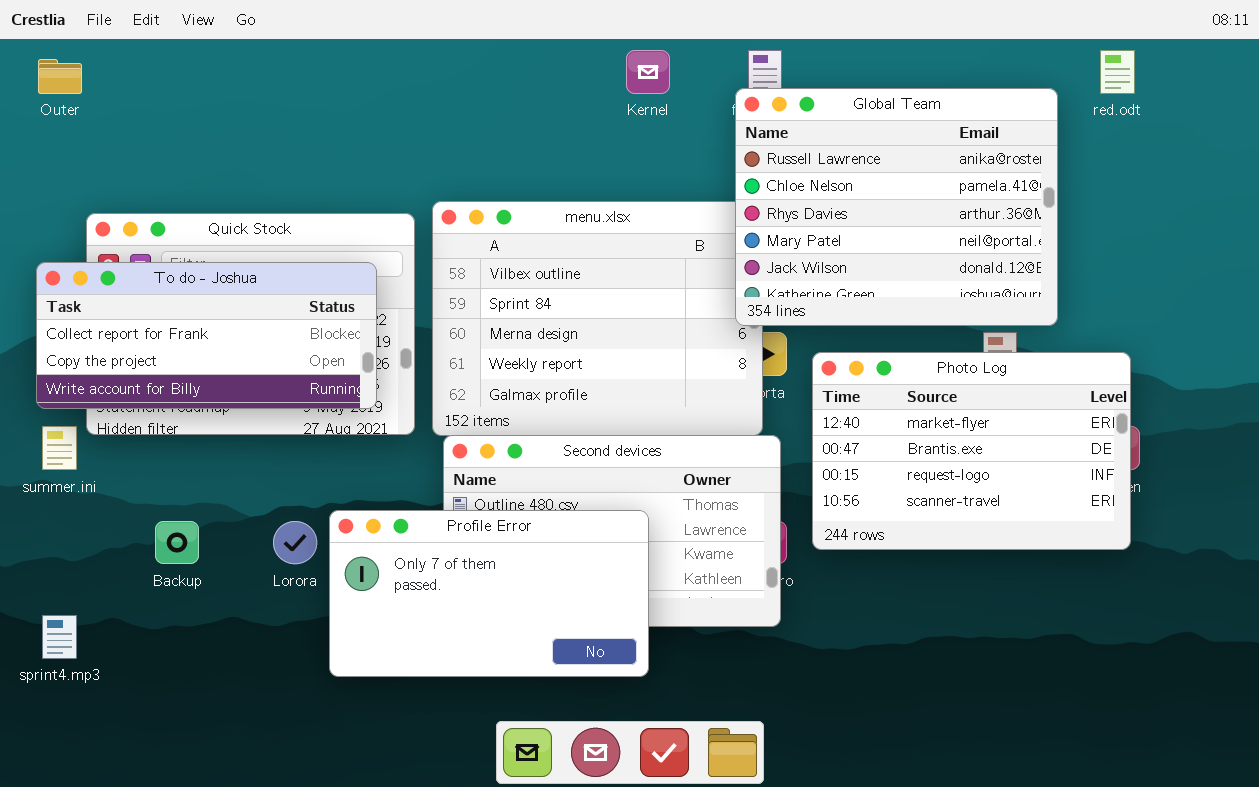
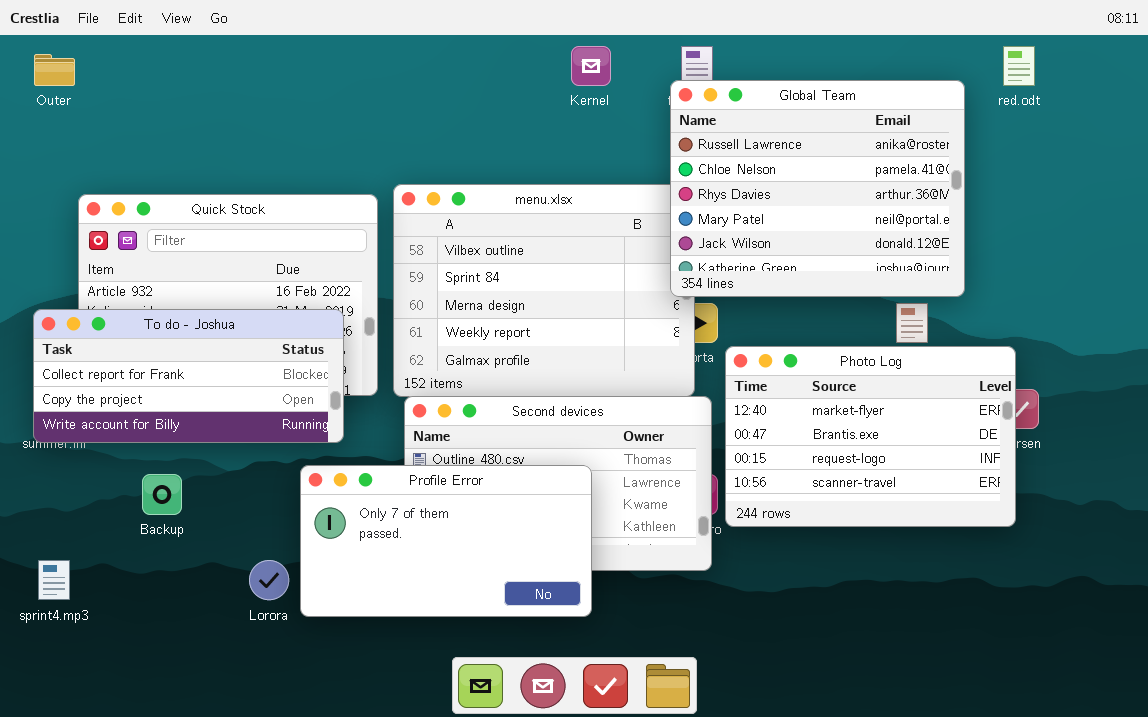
To do - Joshua: [36,262,377,409] -> [33,309,344,443], moved
Photo Log: [812,352,1131,550] -> [725,346,1016,527], moved
Lorora: [273,521,317,564] -> [249,560,289,600], moved

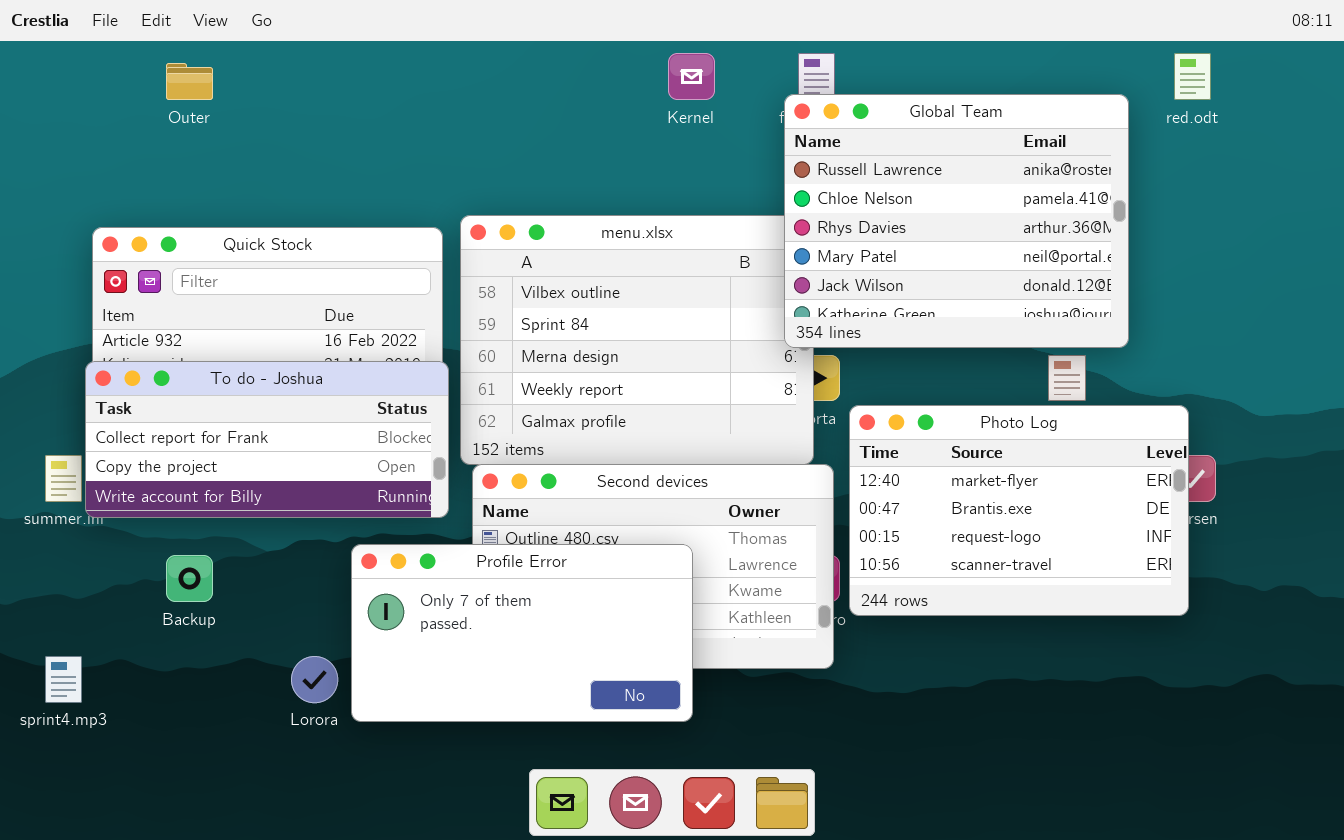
Outer: [34,54,75,86] -> [166,63,213,100], moved
To do - Joshua: [33,309,344,443] -> [85,361,449,518], moved

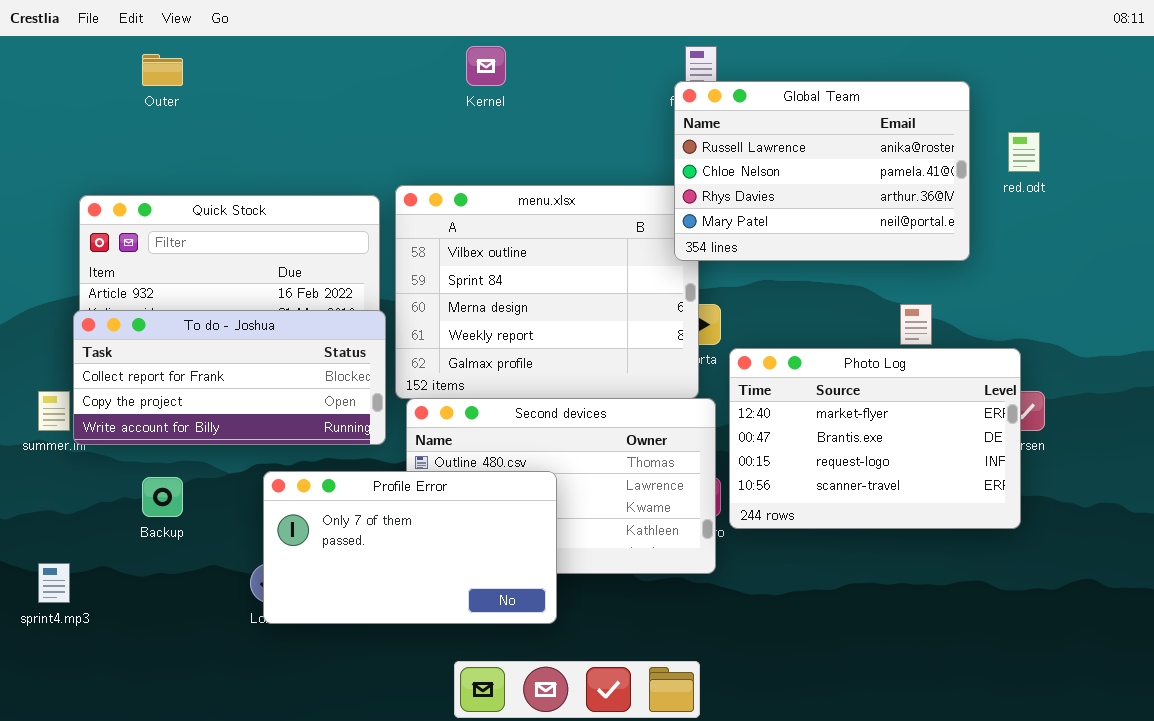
Kernel: [668,53,715,100] -> [466,46,506,86], moved
red.odt: [1174,53,1211,100] -> [1008,132,1040,172], moved
Global Team: [784,94,1129,348] -> [674,81,970,261], resized
Profile Error: [351,544,693,722] -> [263,471,557,624], moved

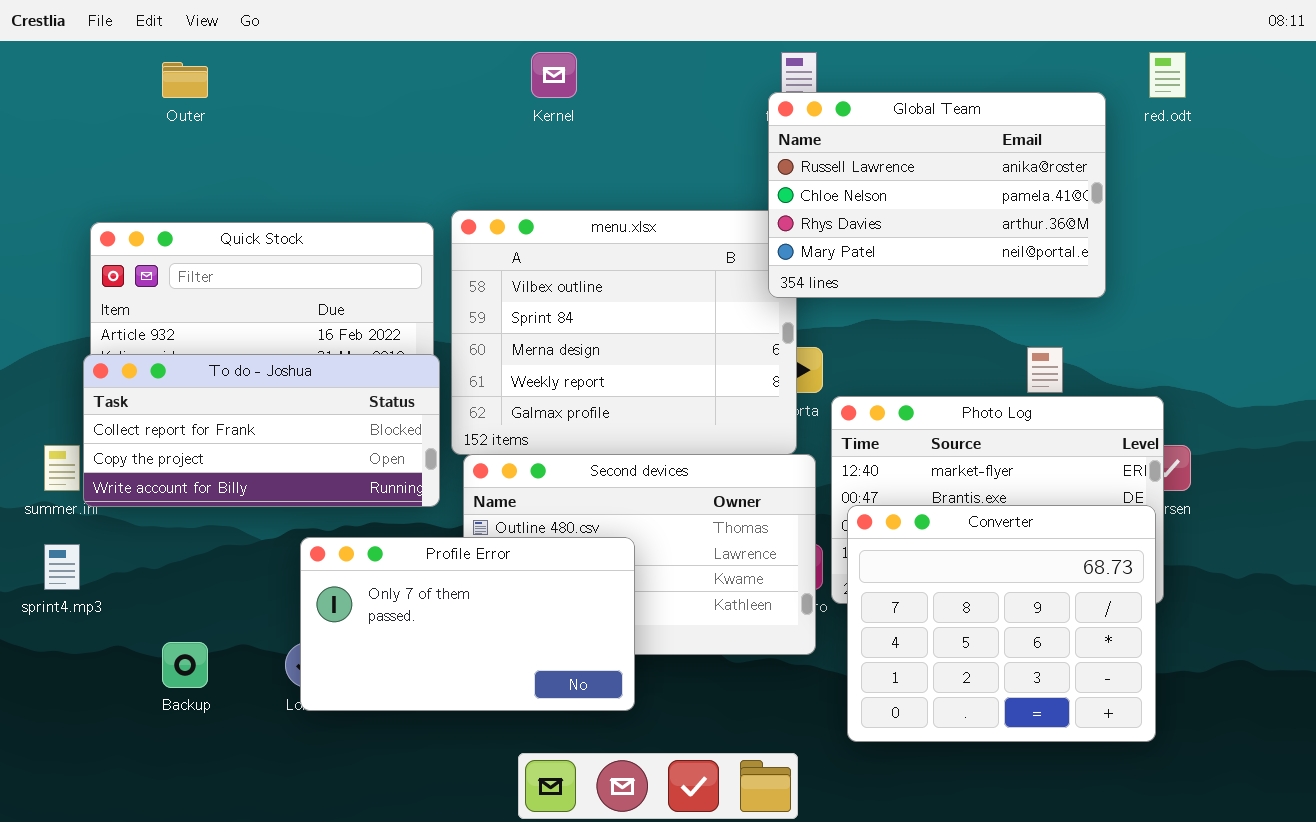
red.odt: [1008,132,1040,172] -> [1149,52,1186,98], moved
Converter: none -> [847,505,1156,742], opened
Backup: [142,477,183,517] -> [162,642,208,688], moved
sprint4.mp3: [38,563,70,603] -> [44,544,80,590], moved

